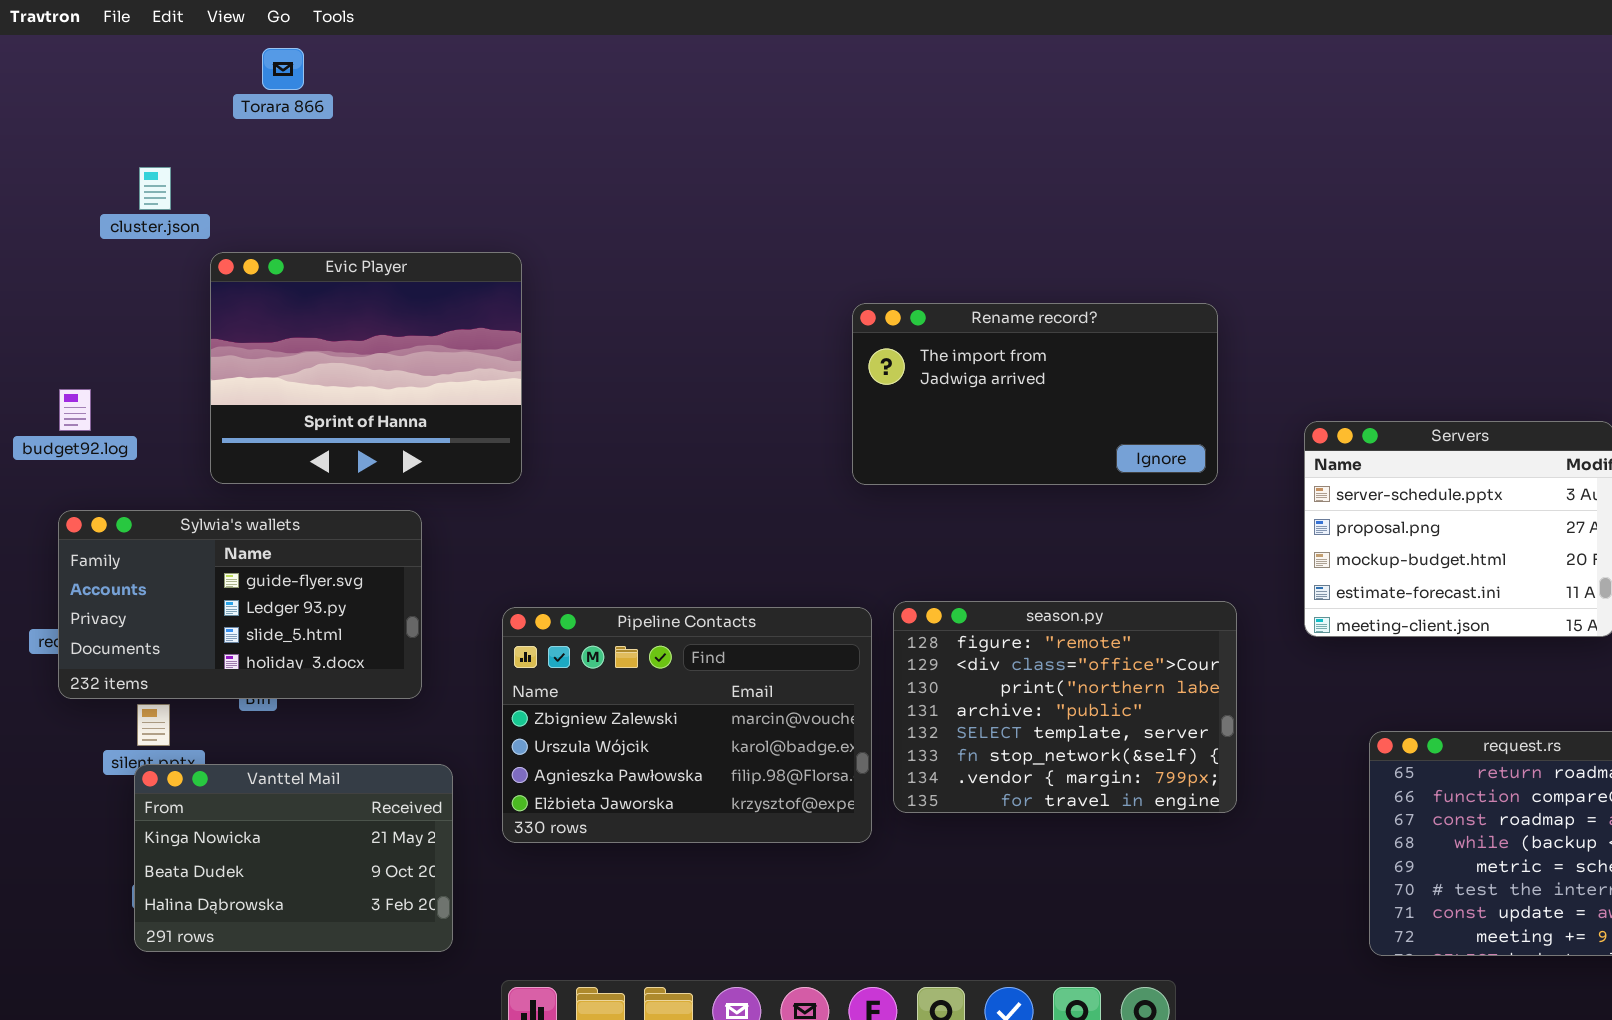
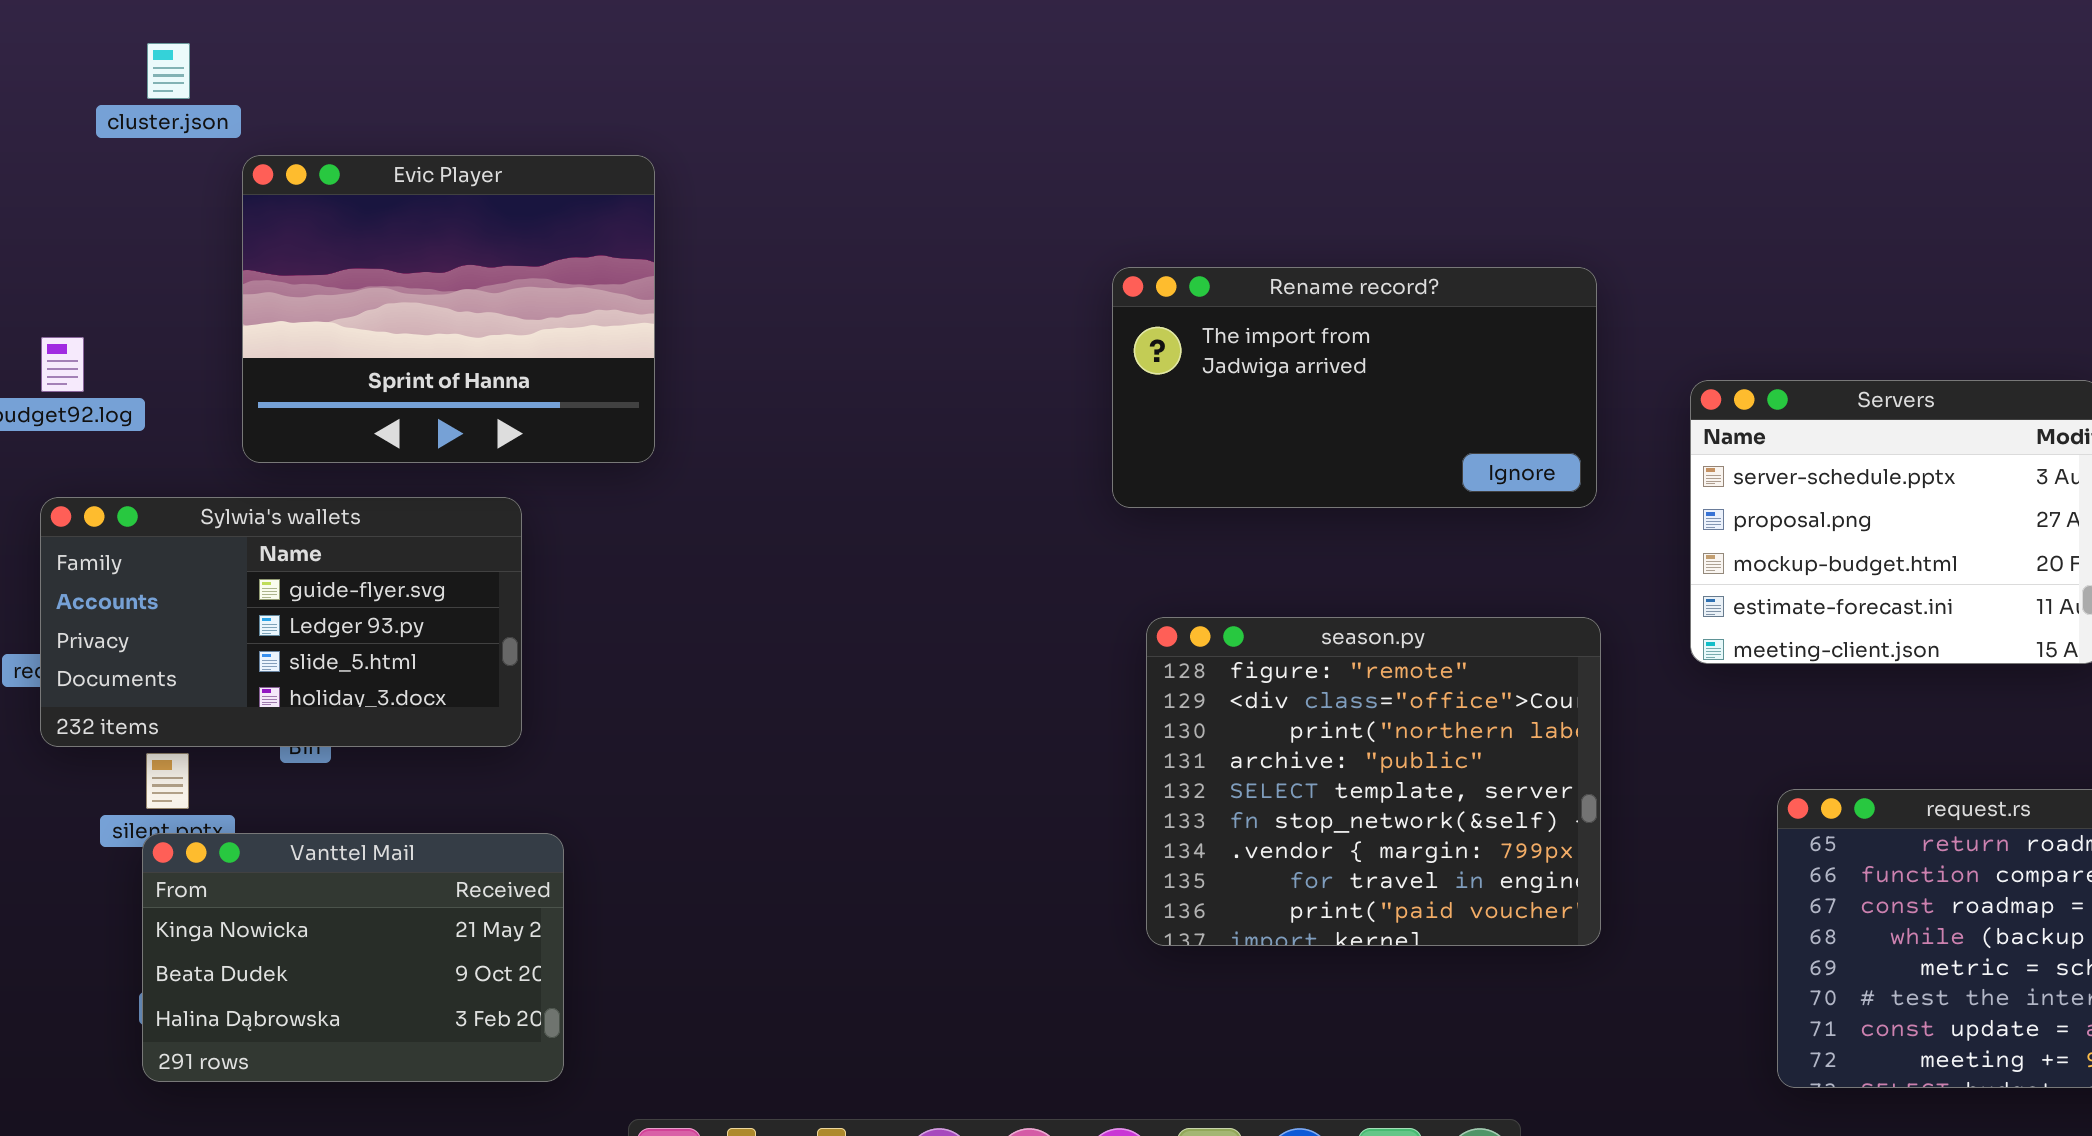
Rename record?: [852,303,1218,485] -> [1112,267,1597,508], moved
season.py: [893,601,1237,813] -> [1146,617,1601,946], resized
Pipeline Contacts: [502,607,872,843] -> none, closed

